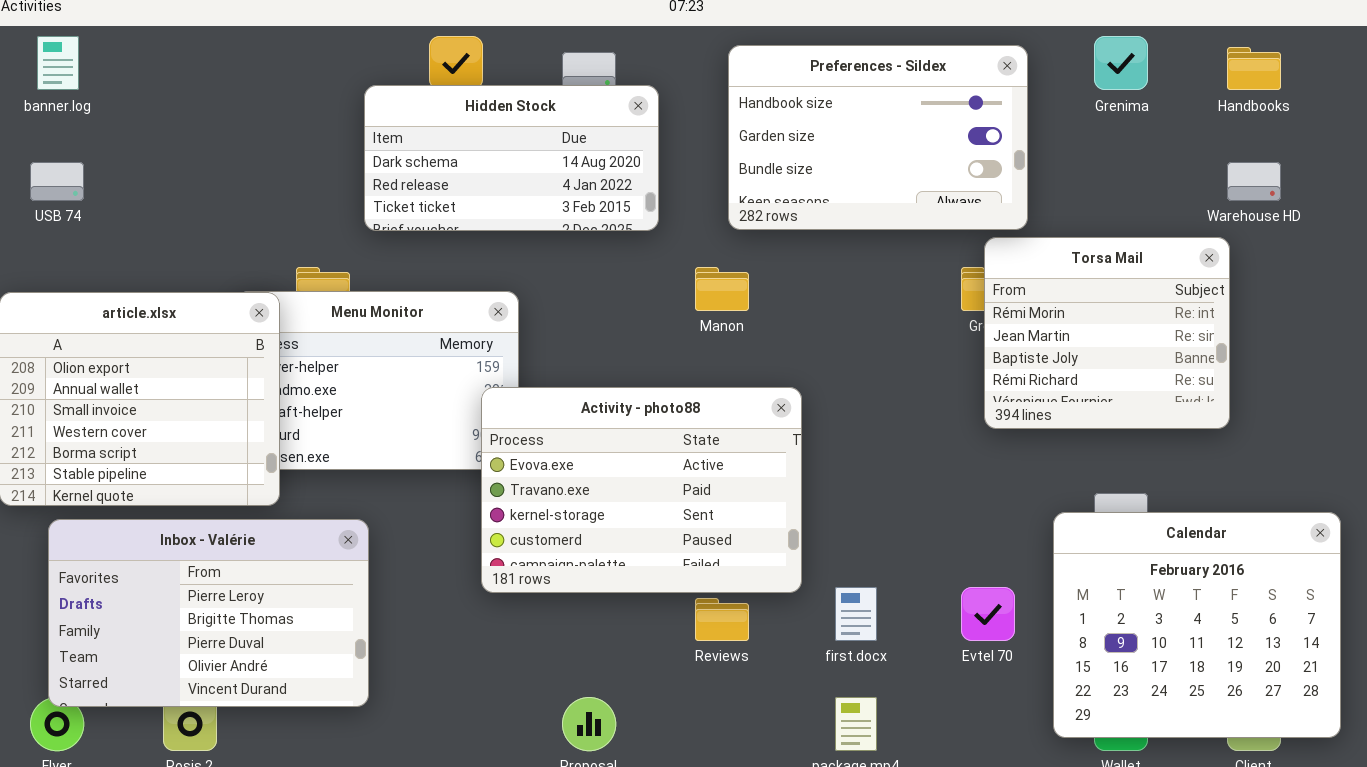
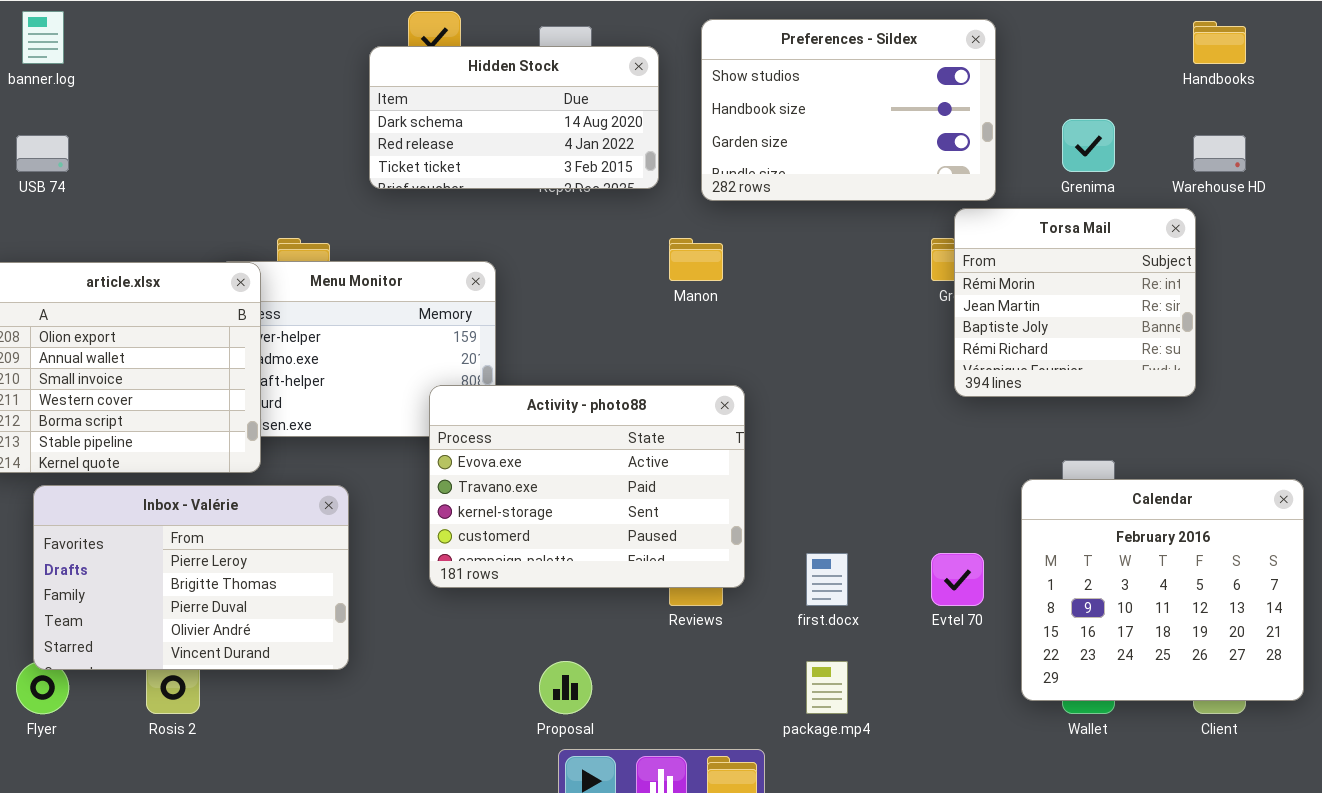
Grenima: [1094,36,1148,90] -> [1062,119,1115,172], moved
Preferences - Sildex: [728,45,1028,230] -> [701,19,996,201], scrolled up 1 row
Hidden Stock: [364,85,659,231] -> [369,46,659,189], moved
Activity - photo88: [481,387,802,593] -> [429,385,745,588], moved

